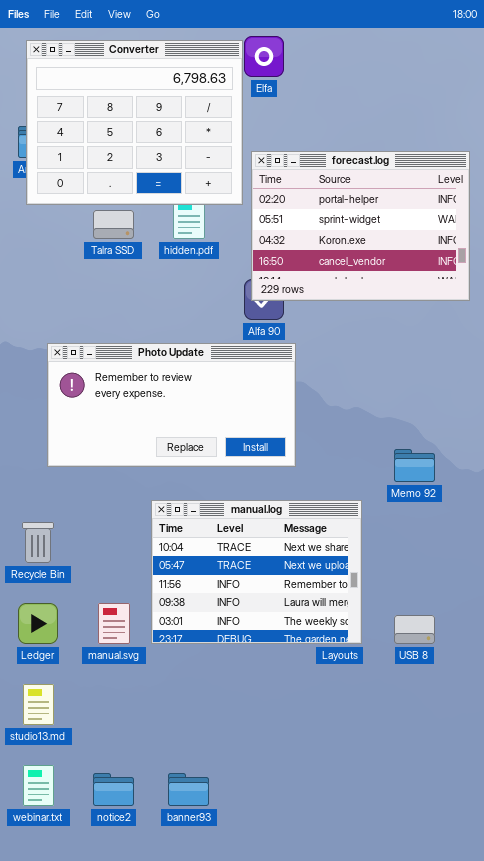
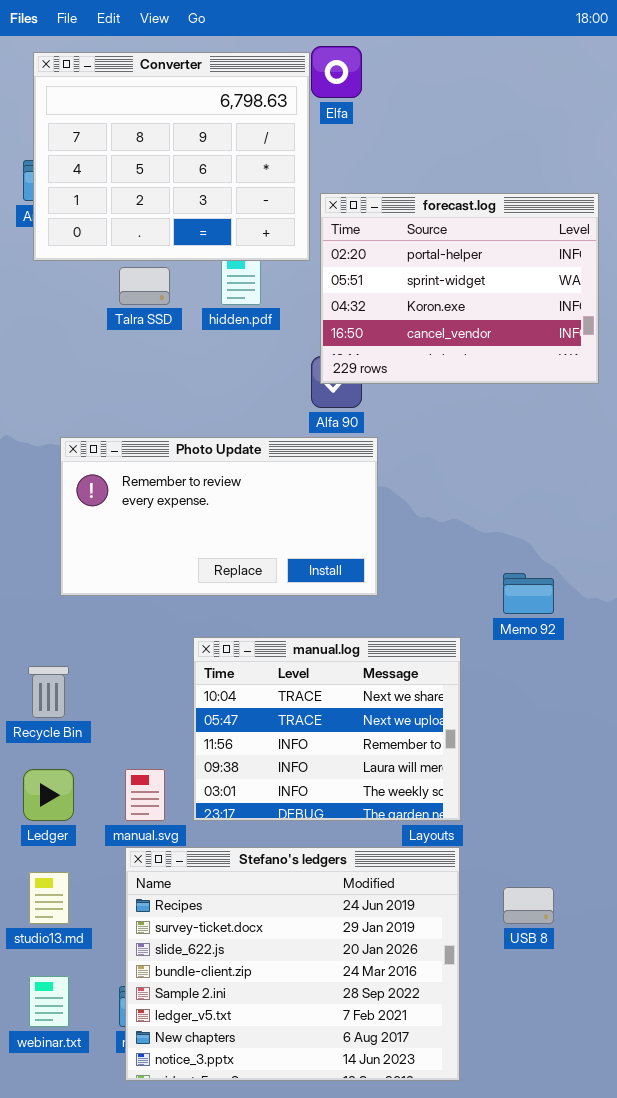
USB 8: [394,615,435,644] -> [503,887,554,924], moved
Stefano's ledgers: none -> [125,847,460,1081], opened

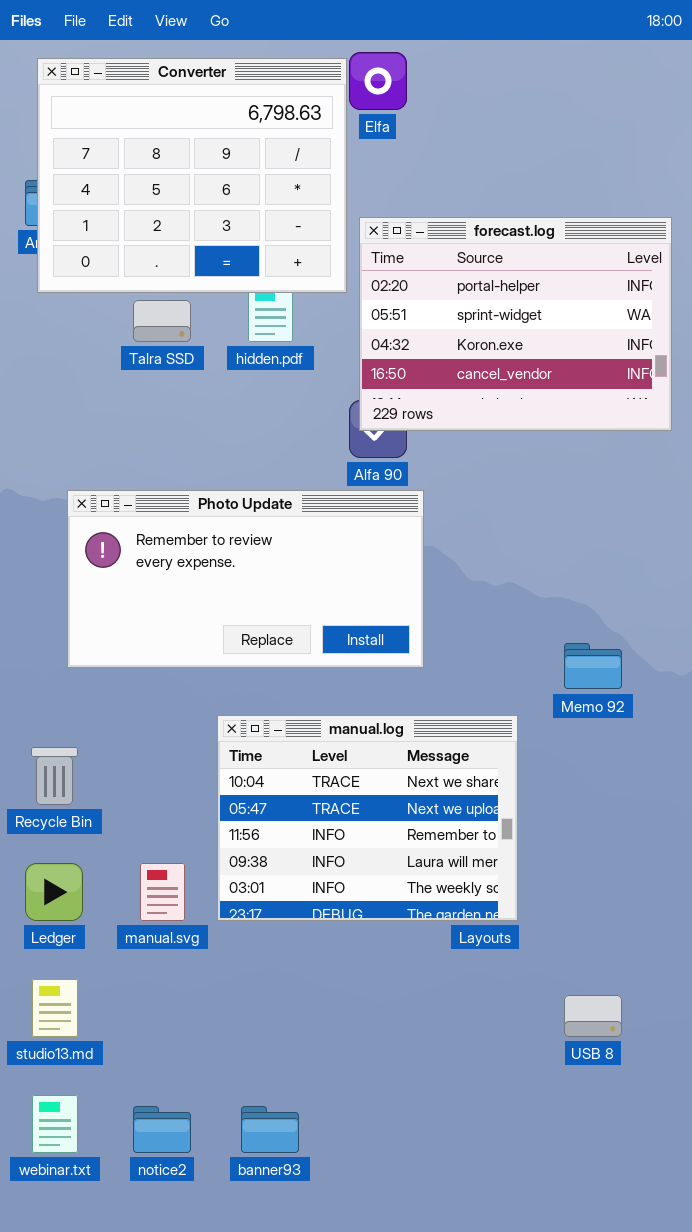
Stefano's ledgers: [125,847,460,1081] -> none, closed

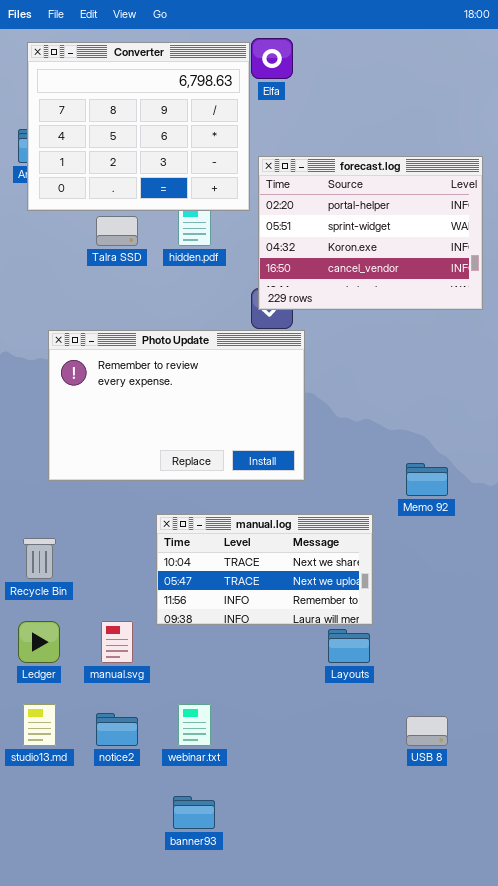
Photo Update: [67,490,424,668] -> [48,330,305,481], resized
manual.log: [217,715,518,921] -> [156,514,373,625], resized
webinar.txt: [32,1095,78,1153] -> [178,704,211,746], moved
notice2: [133,1106,191,1153] -> [96,713,138,746], moved

